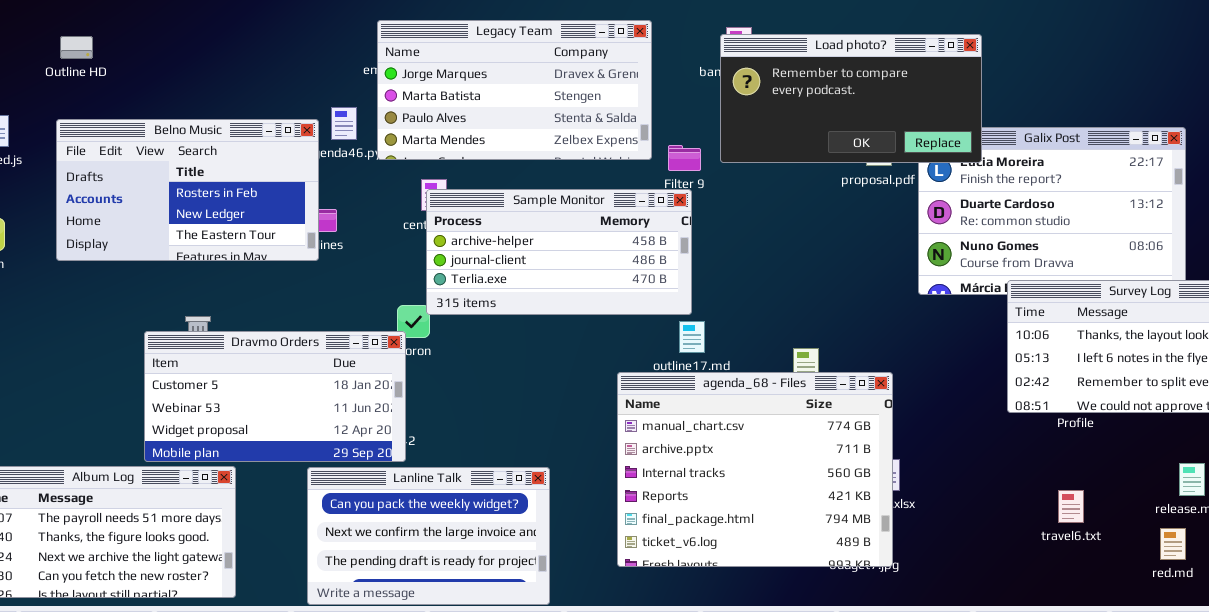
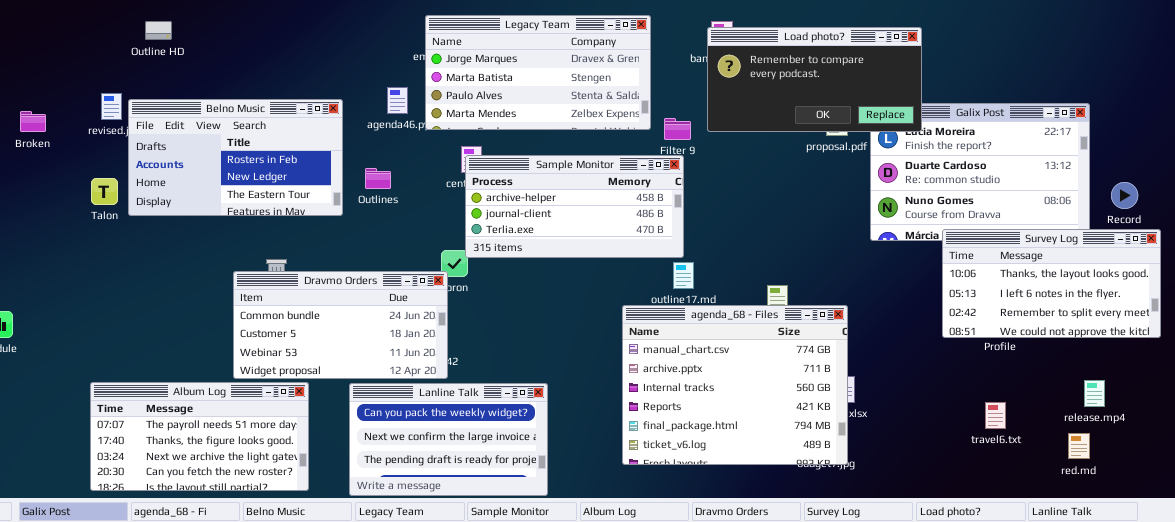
Outline HD: [60,36,93,59] -> [145,21,172,40], moved
Belno Music: [56,119,319,261] -> [128,99,343,216], moved
Dravmo Orders: [144,331,406,462] -> [233,271,448,379], scrolled up 1 row
Lanline Talk: [307,467,550,605] -> [349,383,548,496], moved

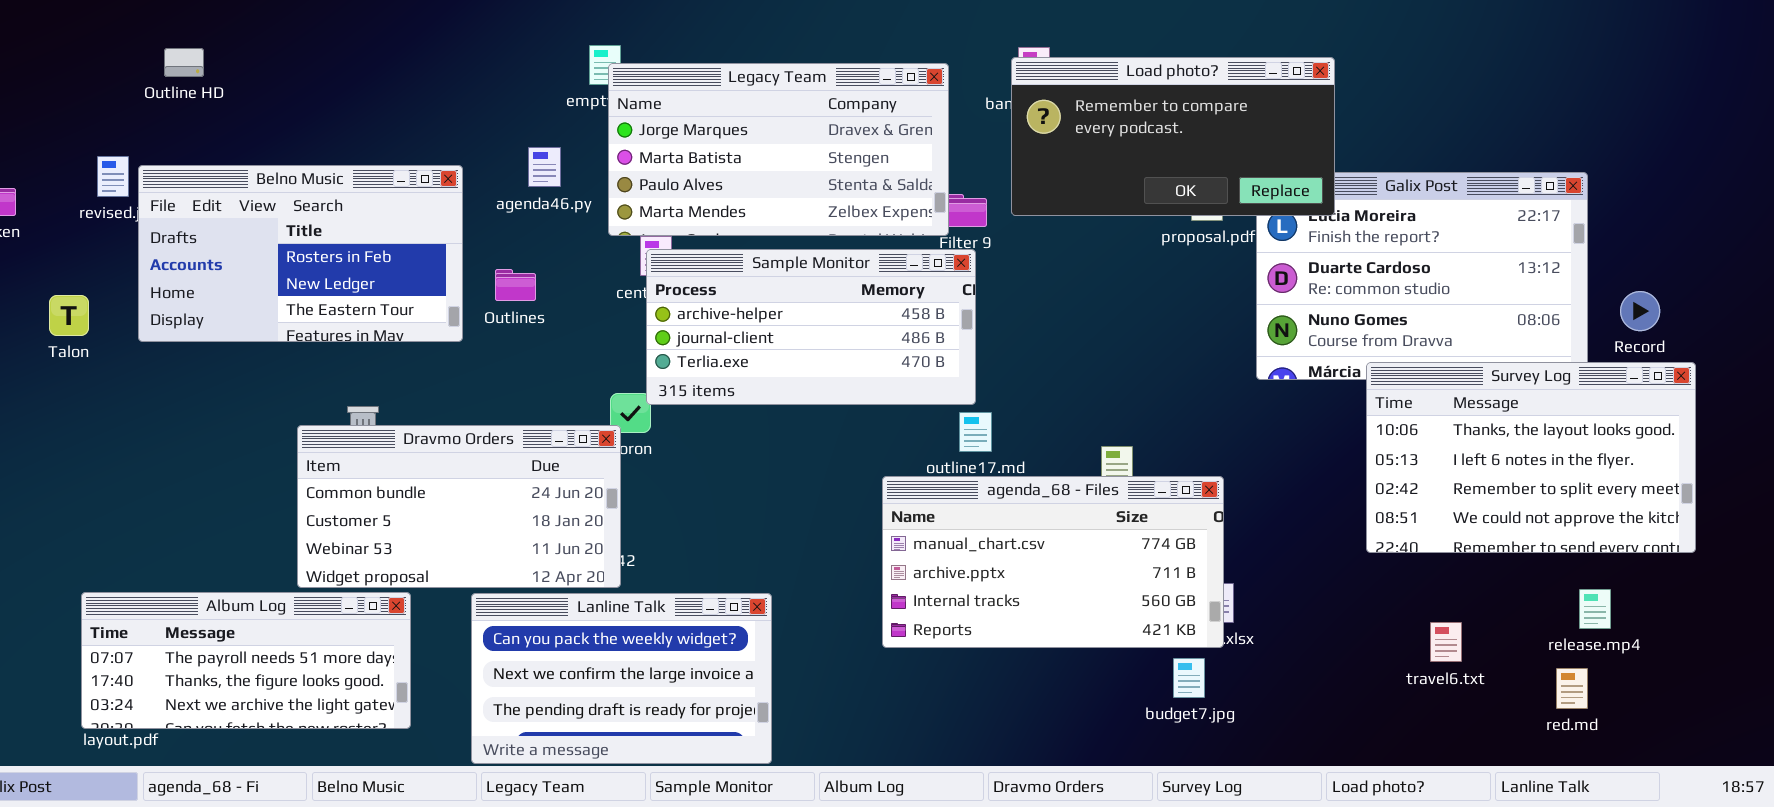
Legacy Team: [425,15,651,130] -> [608,63,949,236], moved
Talon: [91,178,118,205] -> [49,295,89,336], moved
Survey Log: [942,229,1161,338] -> [1366,362,1696,553], resized
agenda_68 - Files: [622,305,848,465] -> [882,476,1224,648], resized
Album Log: [90,382,309,491] -> [81,592,411,729], resized

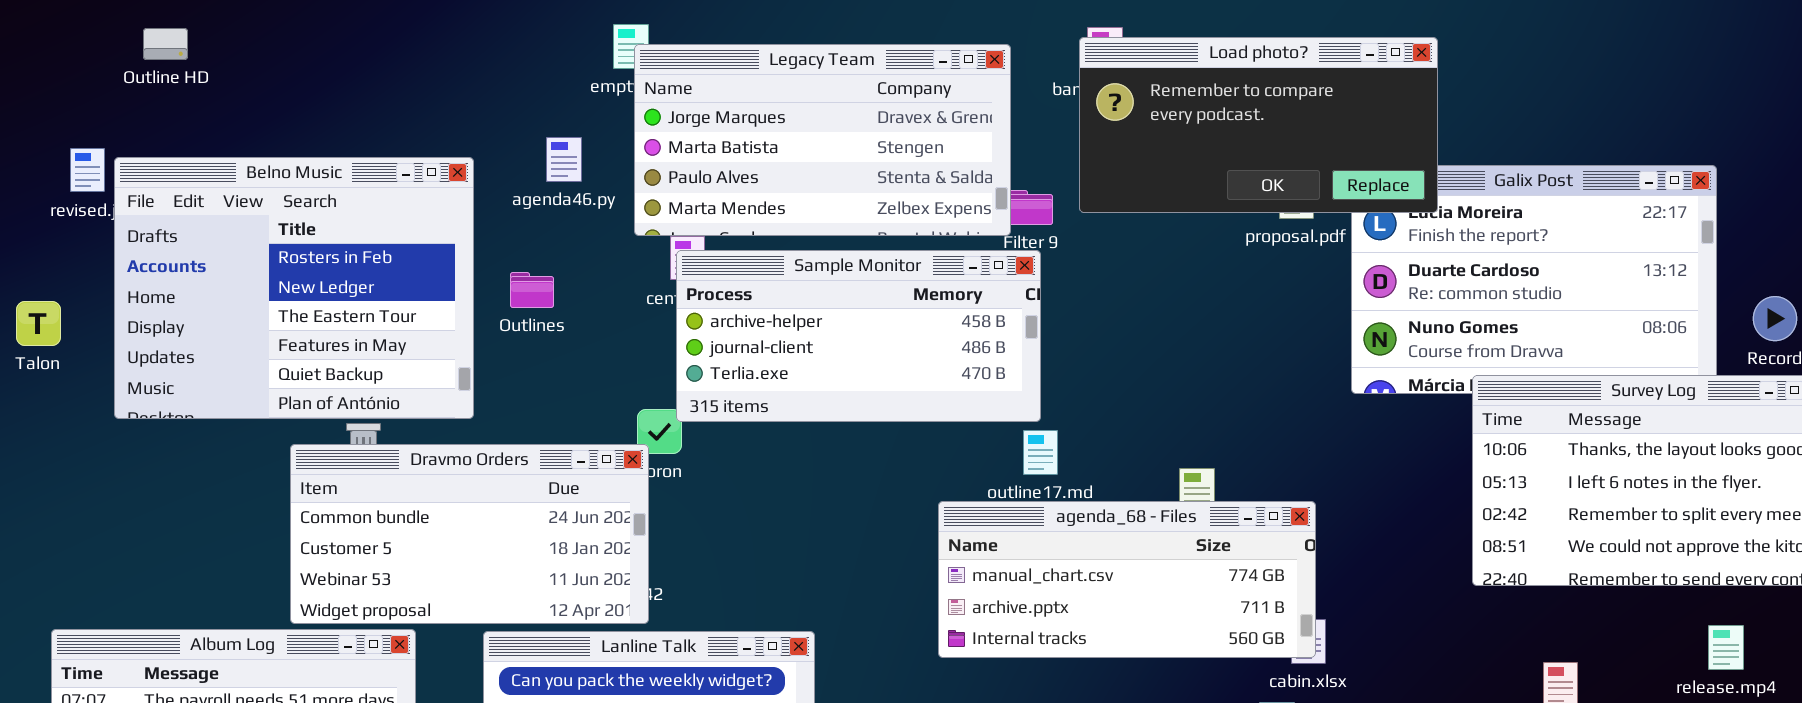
Belno Music: [138,165,463,342] -> [114,157,474,419], resized
agenda_68 - Files: [882,476,1224,648] -> [938,501,1316,658], resized

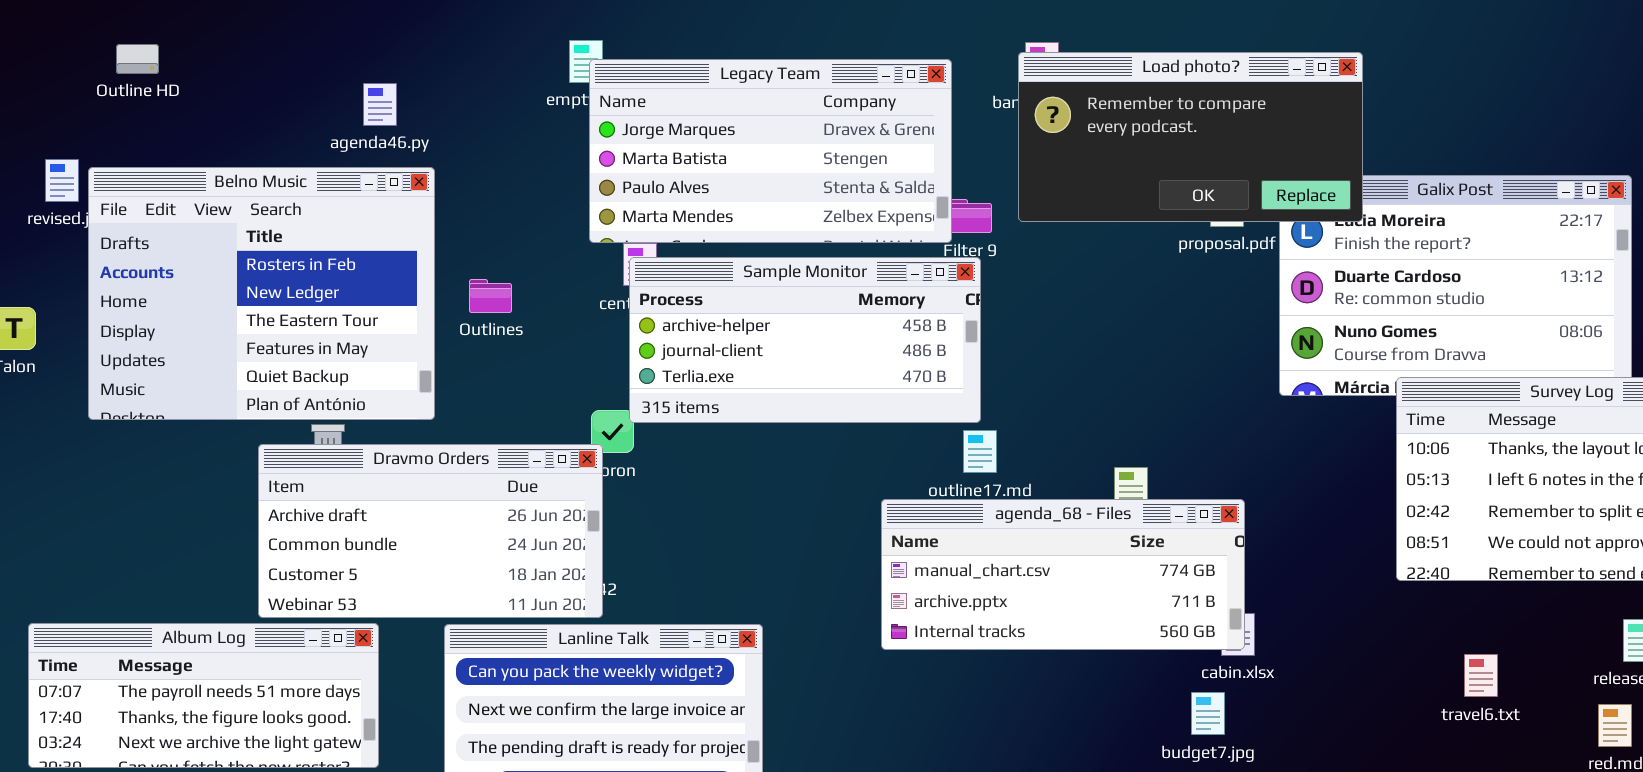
agenda46.py: [546,137,582,182] -> [363,83,397,126], moved
Dravmo Orders: [290,444,649,624] -> [258,444,603,618], scrolled up 1 row

